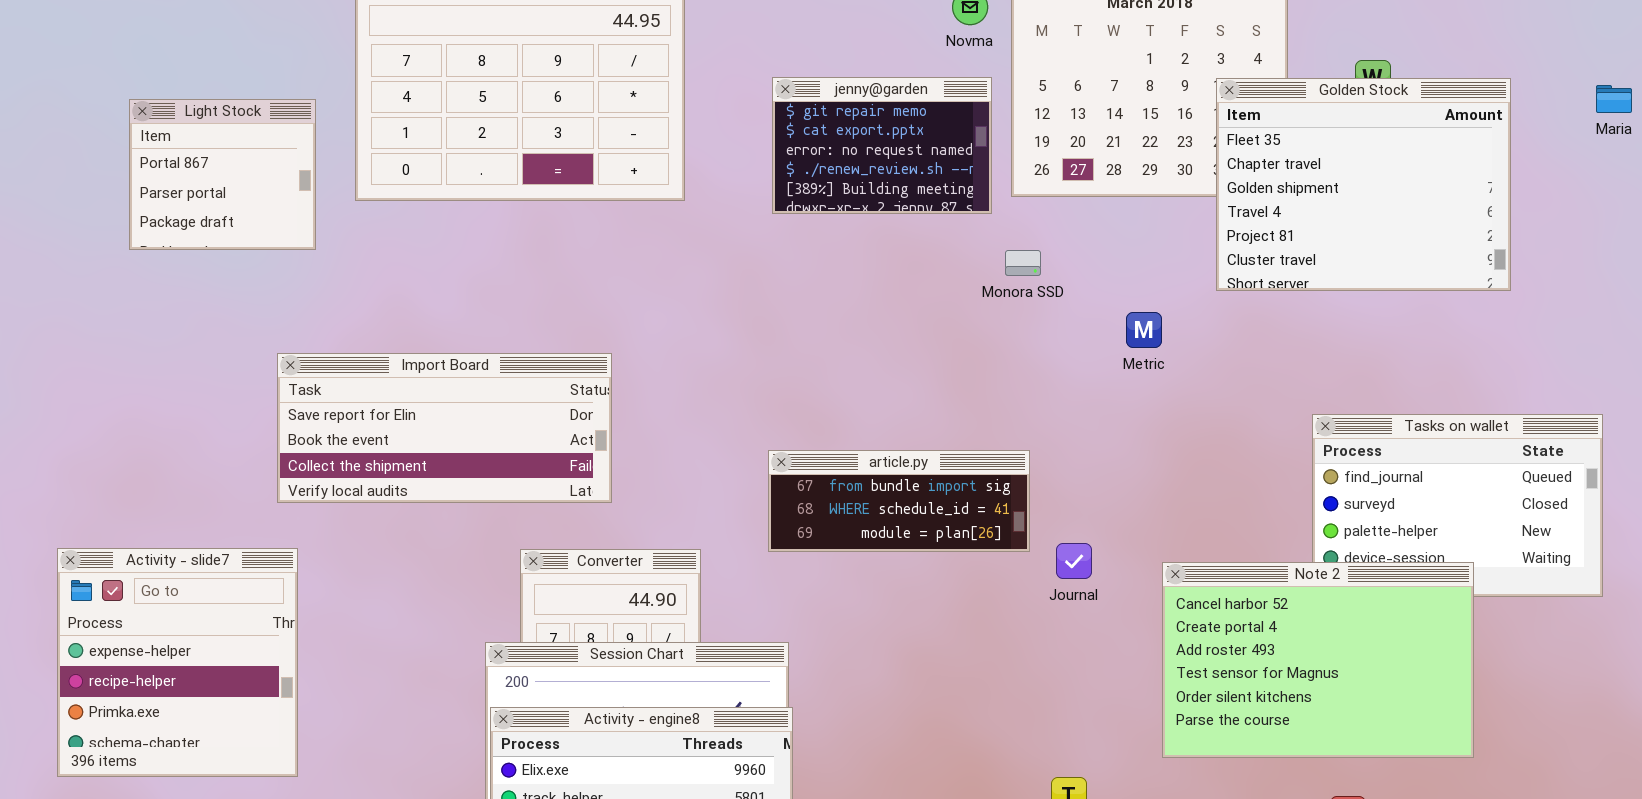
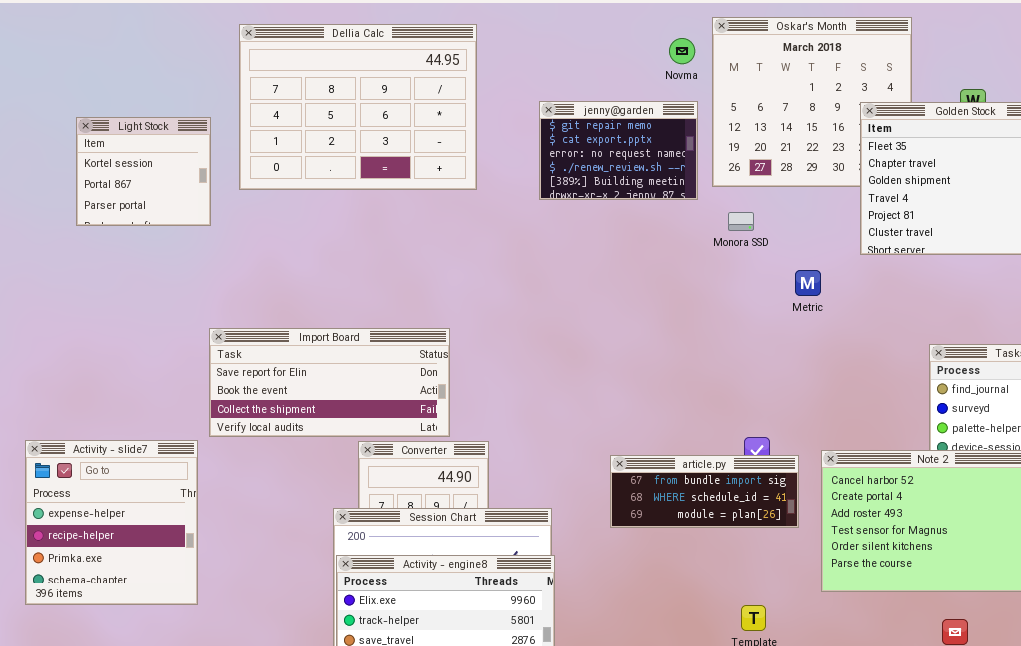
Light Stock: [129,99,316,250] -> [76,117,211,226], scrolled up 1 row
Monora SSD: [1005,250,1041,276] -> [728,212,754,231], moved
Import Board: [277,353,612,503] -> [209,328,450,437], moved
article.py: [768,450,1030,552] -> [610,455,799,528], moved

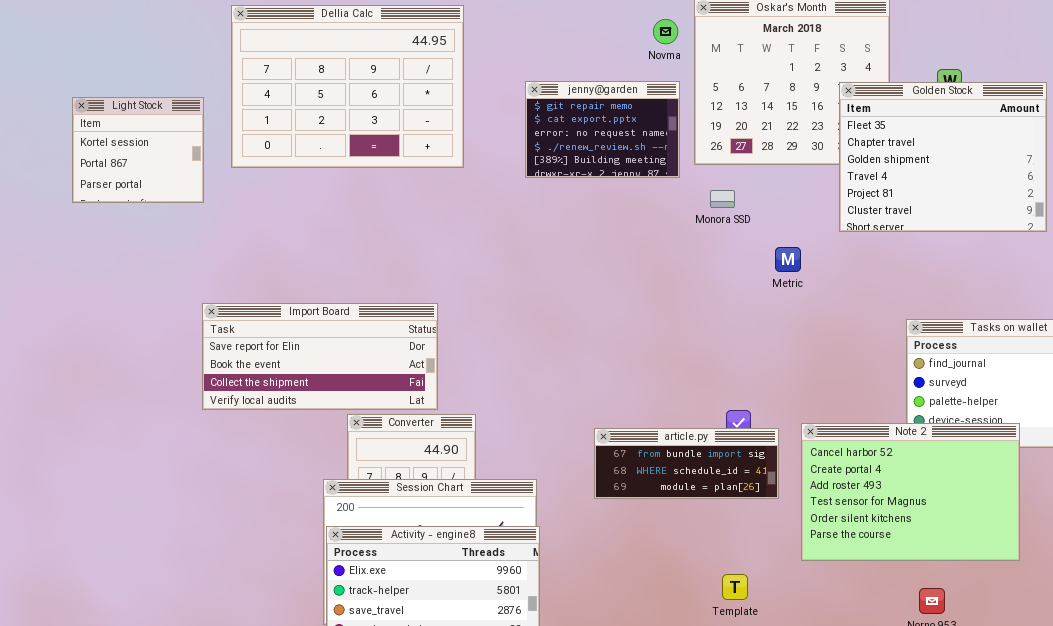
Activity - slide7: [25,440,198,605] -> none, closed

